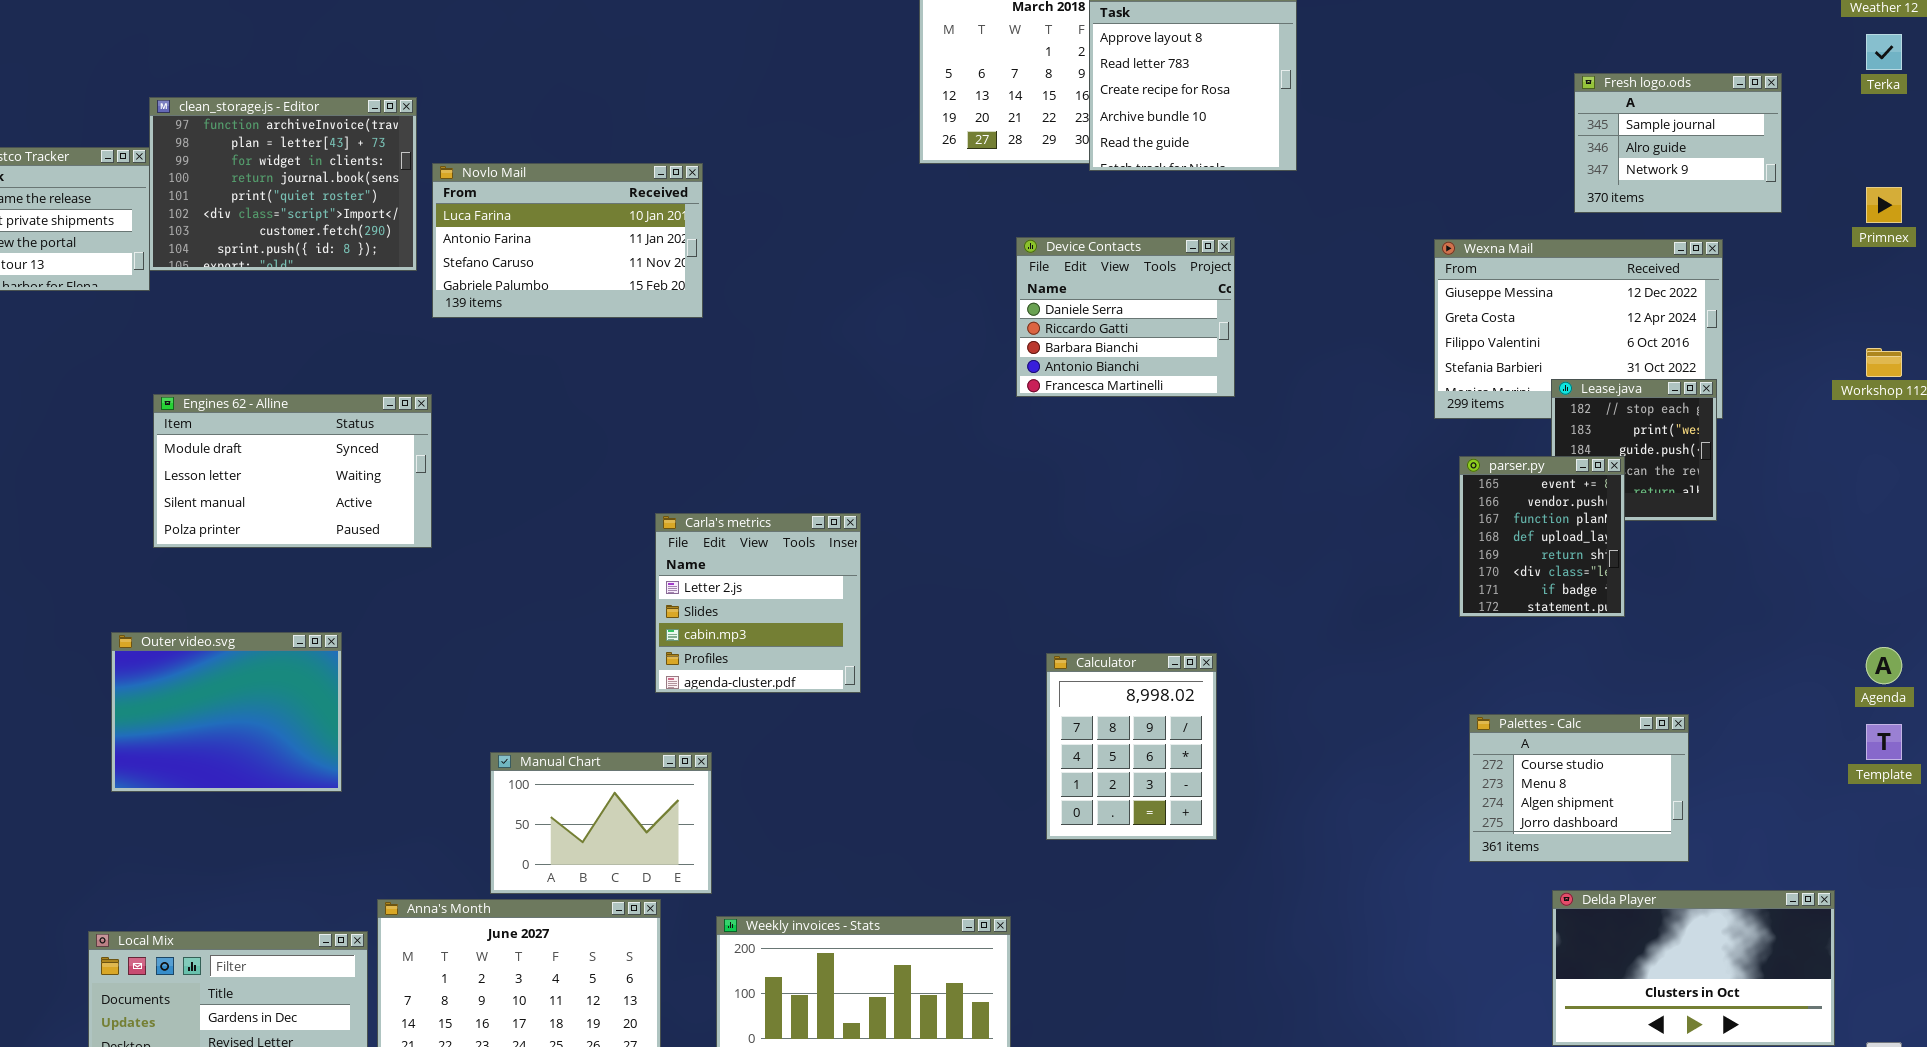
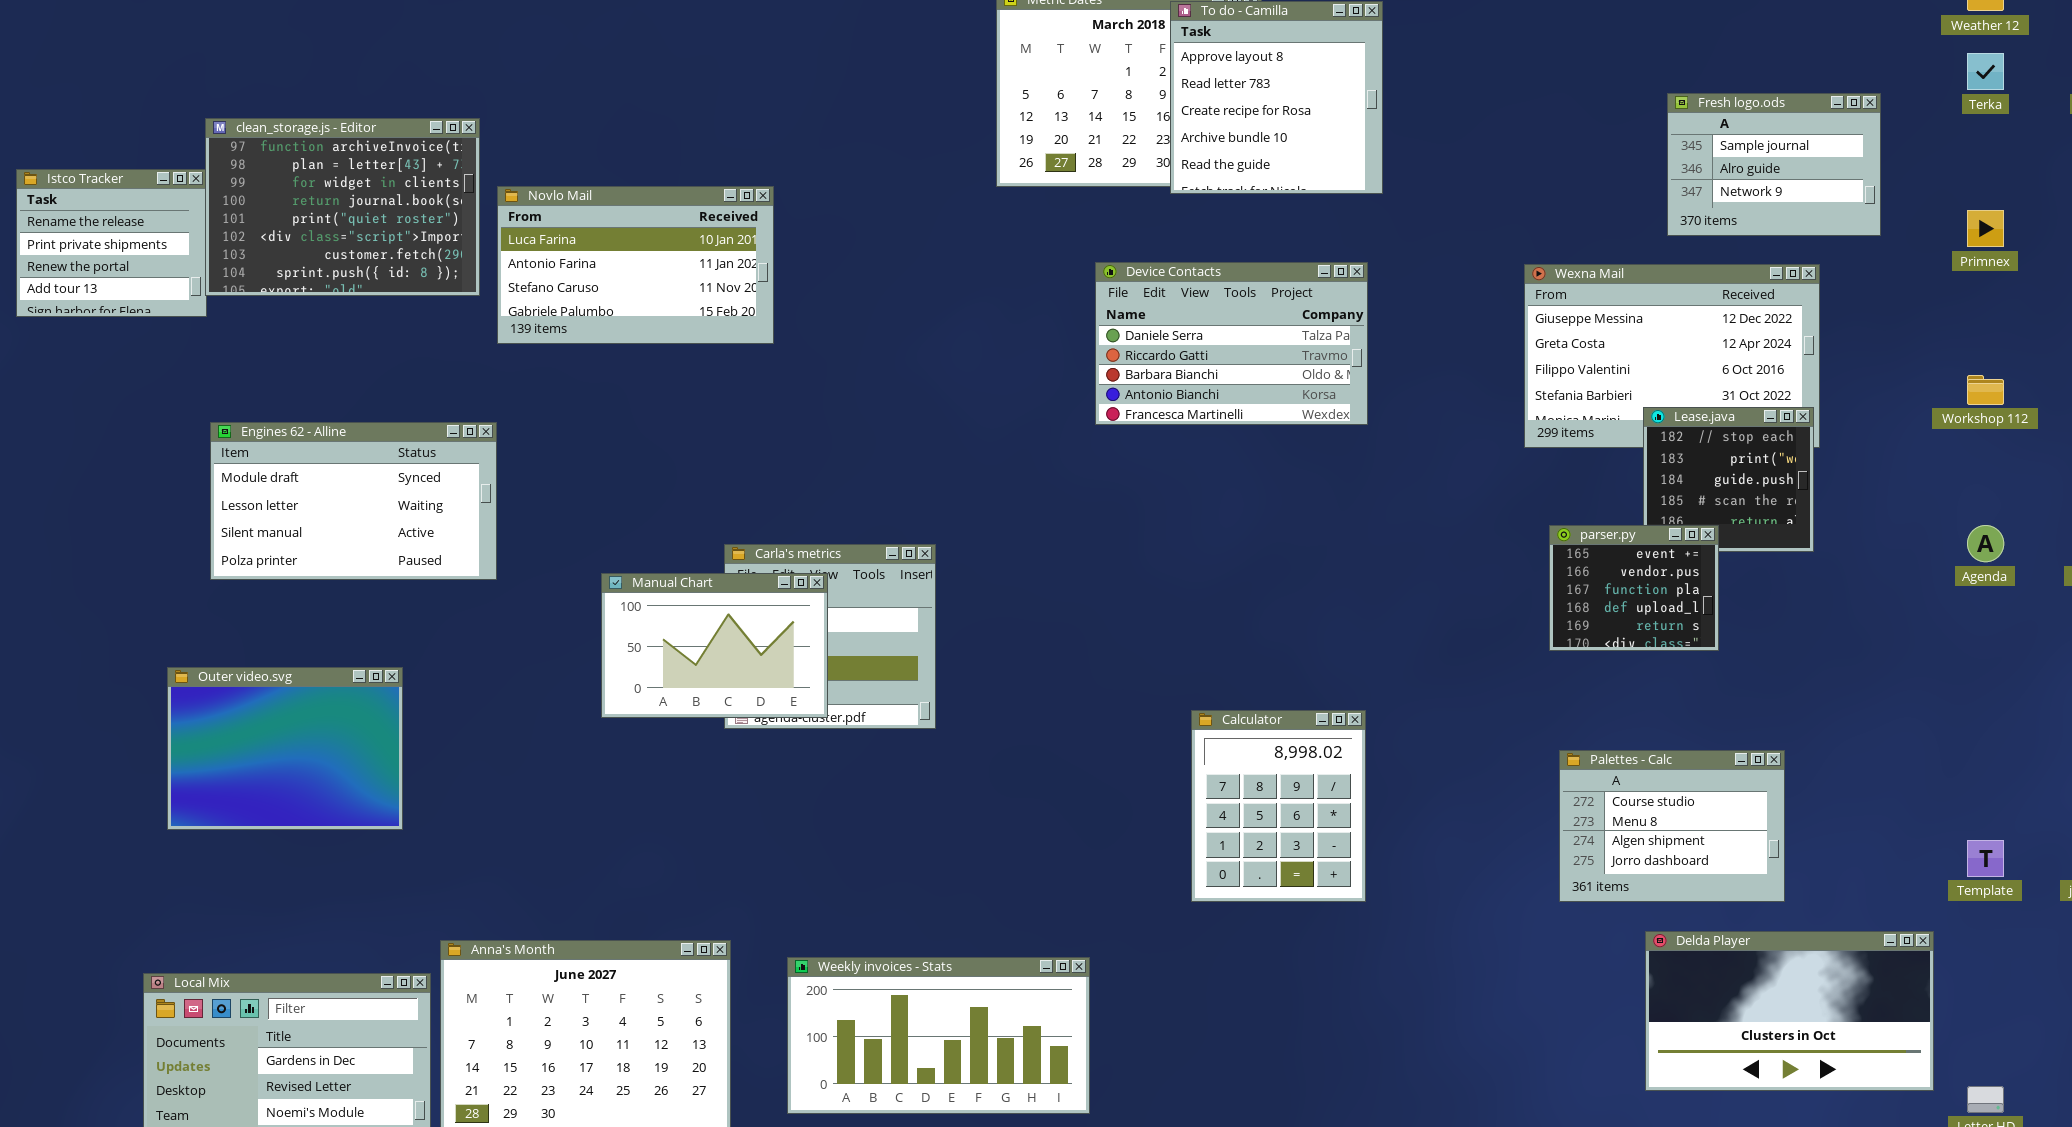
Device Contacts: [1016,237,1235,397] -> [1095,262,1368,425], resized
parser.py: [1459,456,1625,617] -> [1549,525,1719,651], resized
Agenda: [1866,647,1902,684] -> [1967,525,2004,562], moved
Calculator: [1046,653,1217,840] -> [1191,710,1366,902], moved
Template: [1866,724,1902,760] -> [1967,840,2004,877], moved
Manual Chart: [490,752,712,894] -> [601,573,828,718], moved

